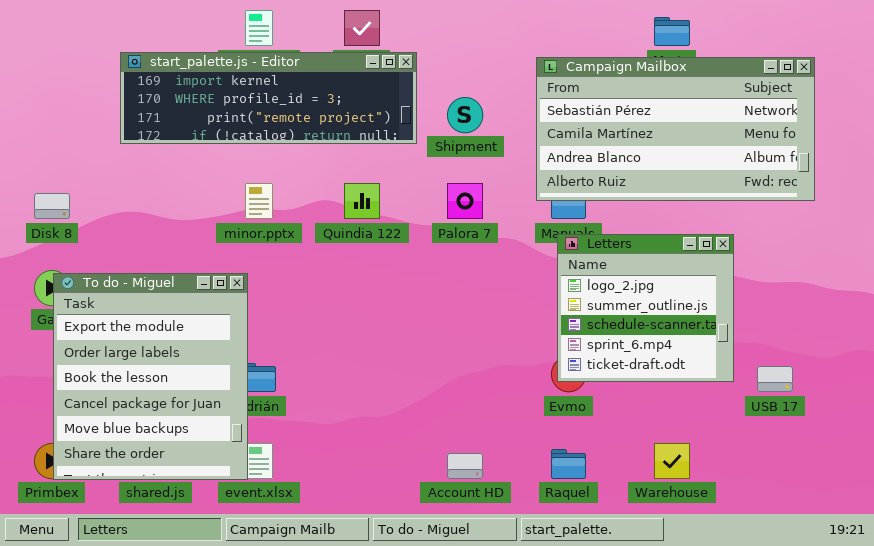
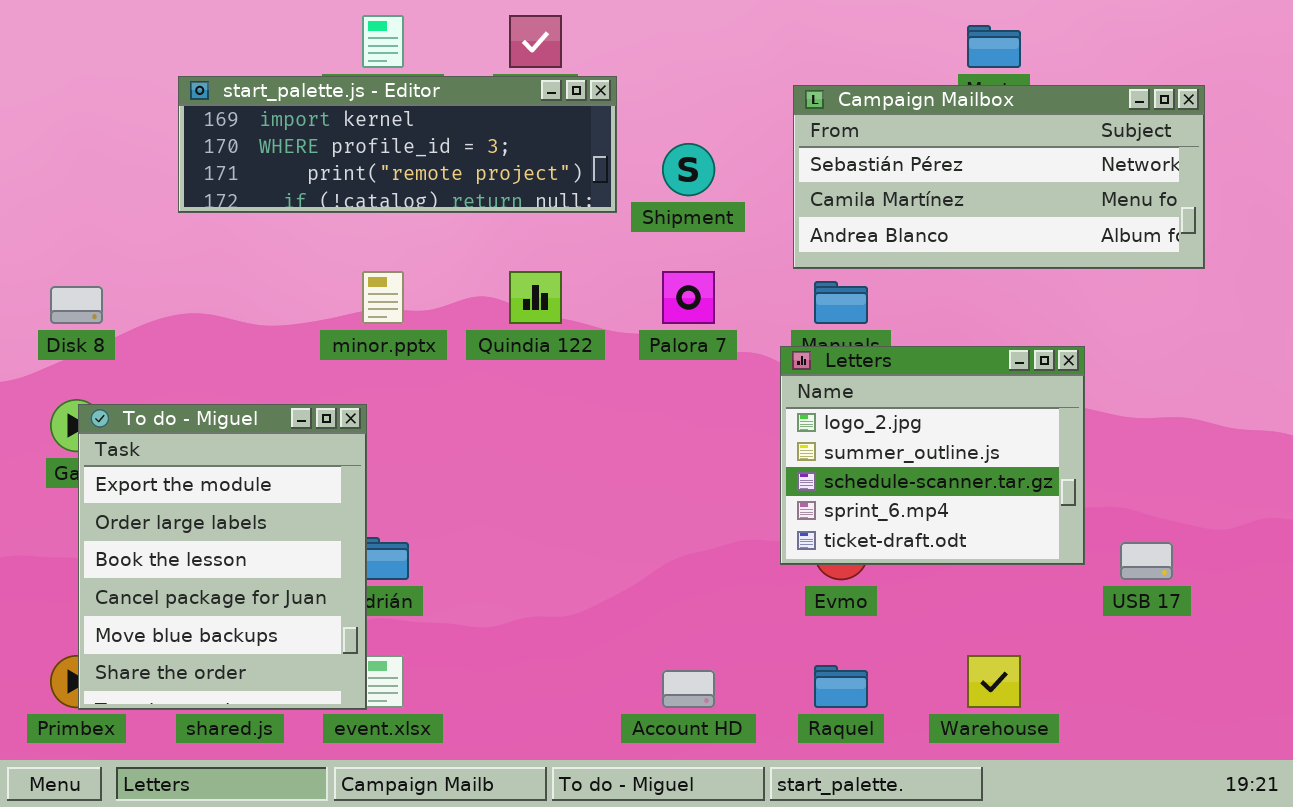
Campaign Mailbox: [536,57,815,201] -> [793,85,1205,269], resized
Letters: [557,234,734,382] -> [780,346,1085,565], resized

